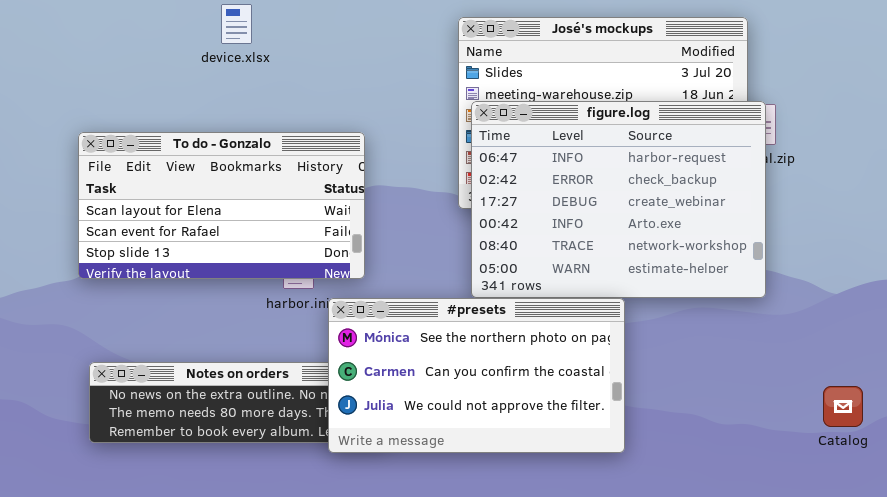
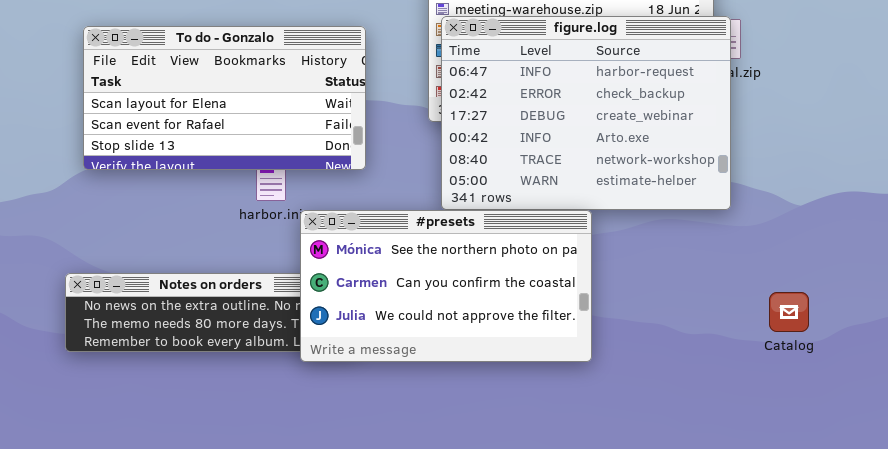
To do - Gonzalo: [78,132,365,279] -> [83,26,366,170], moved
Catalog: [823,386,863,427] -> [769,292,809,332], moved

